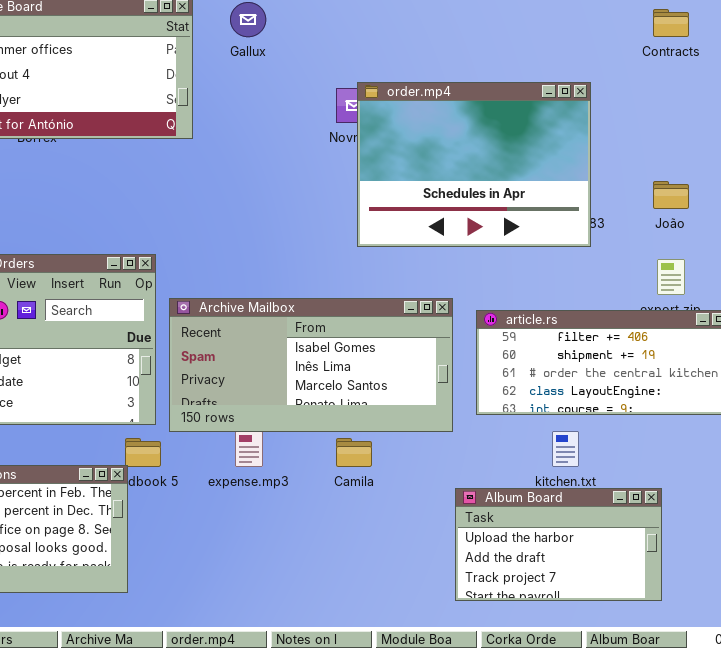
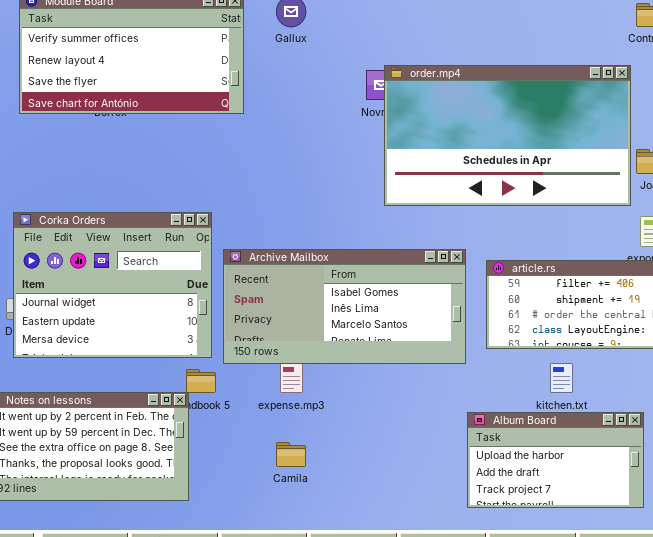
order.mp4: [357,82,591,247] -> [384,65,631,206], resized
Camila: [336,438,372,467] -> [276,442,306,467], moved

